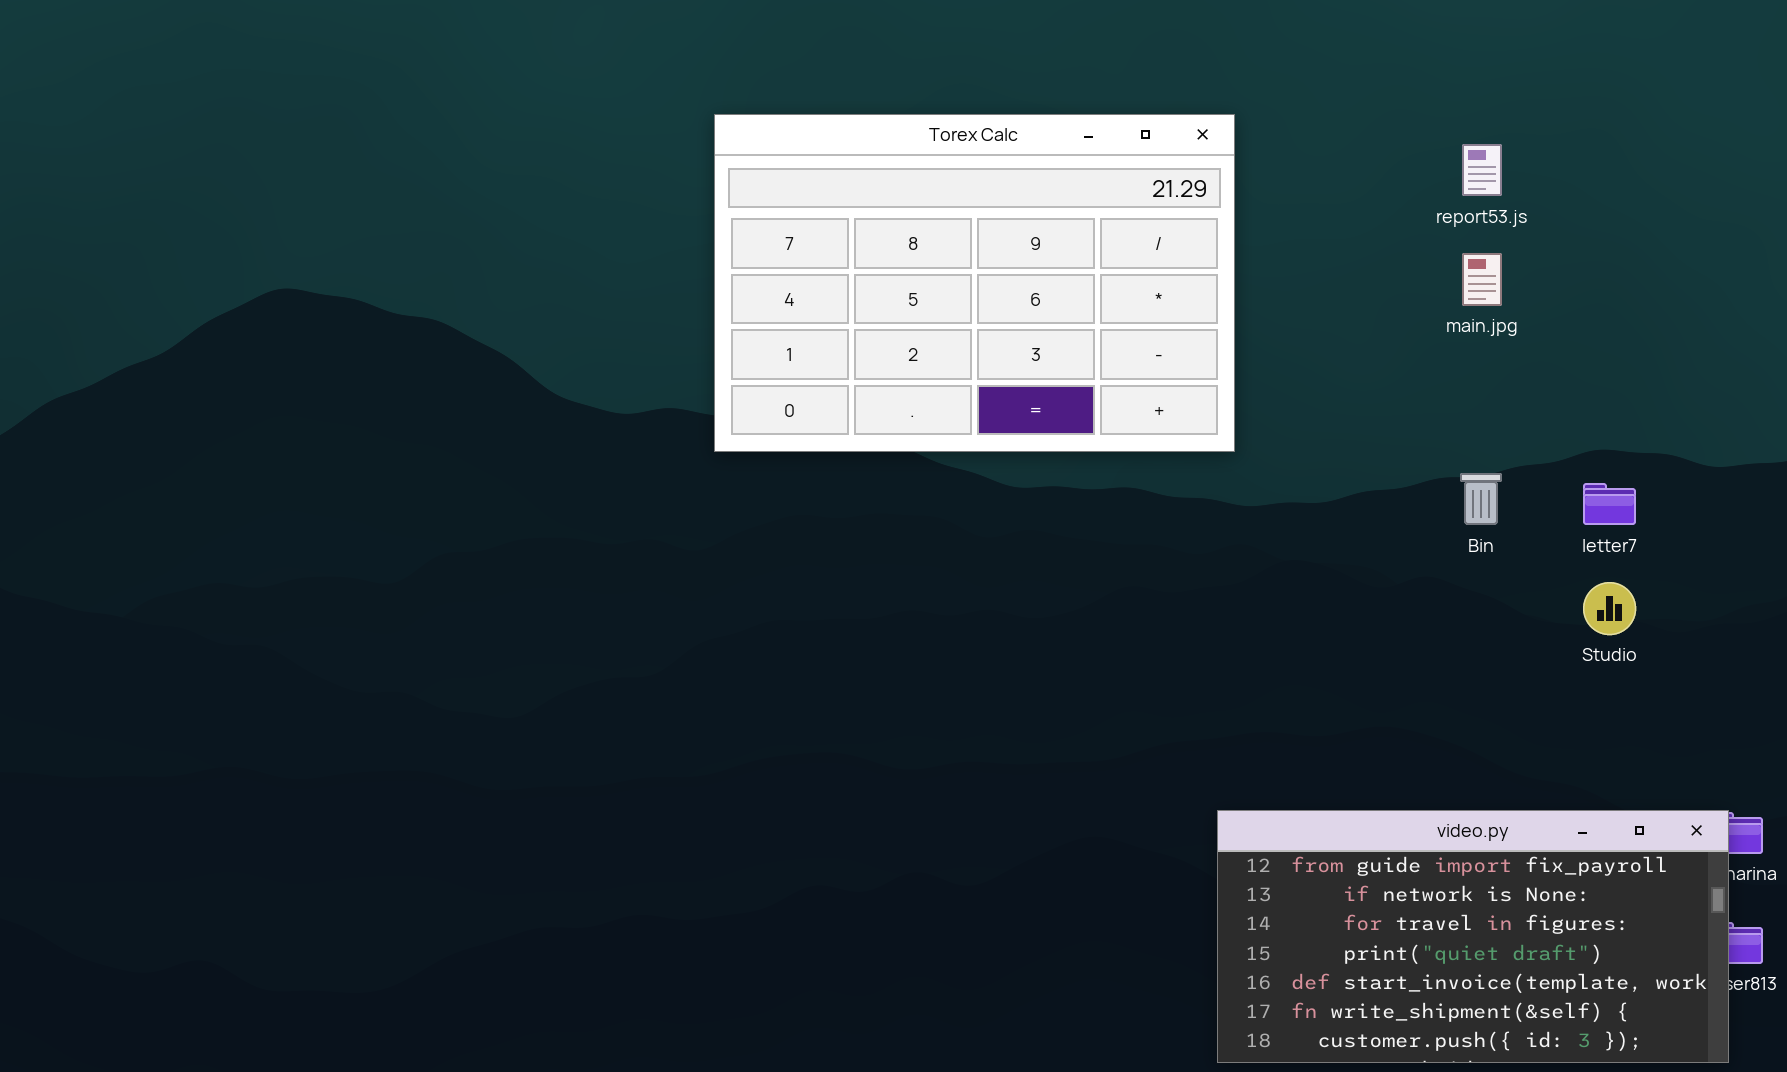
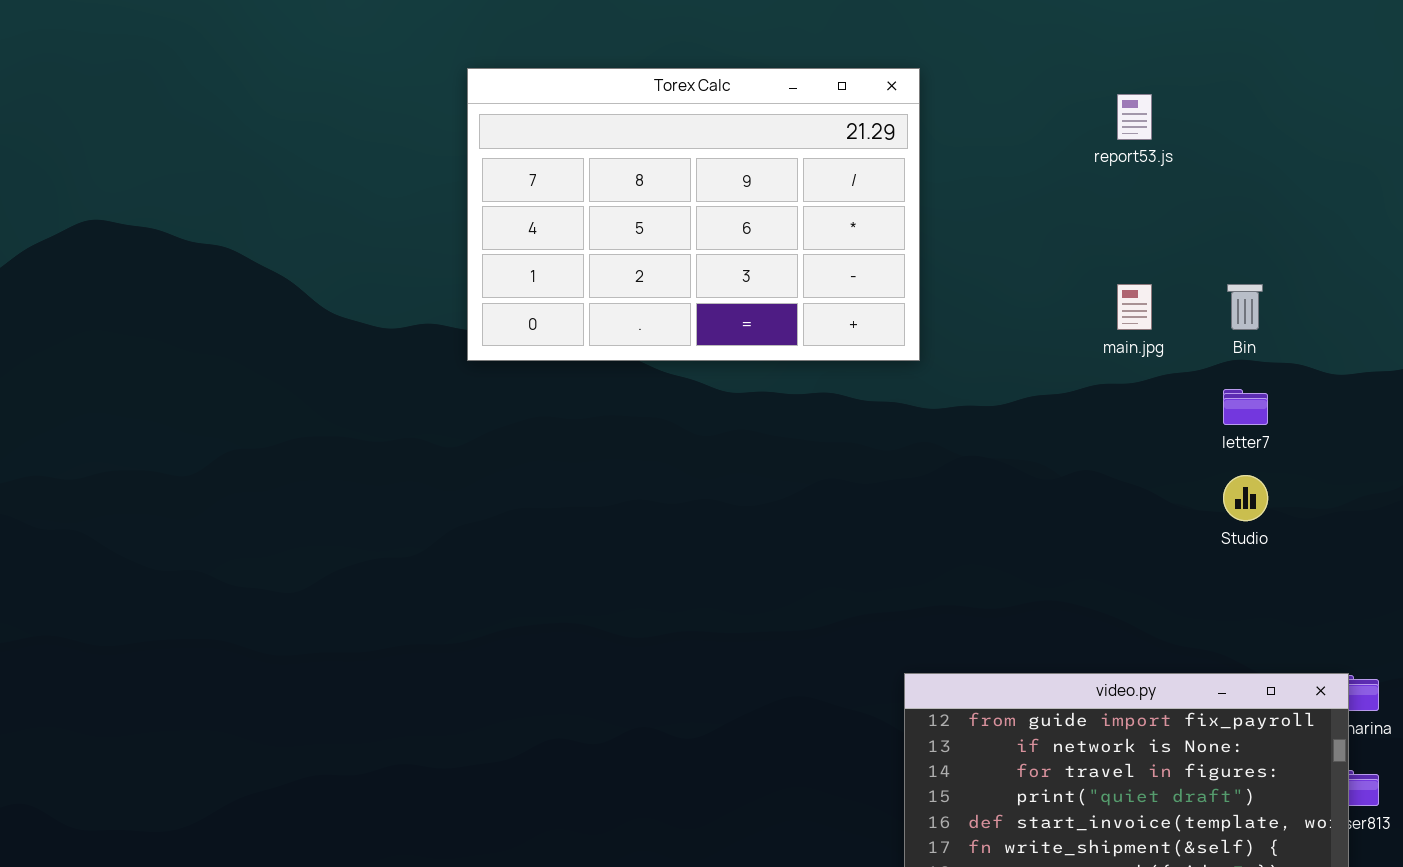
main.jpg: [1462,253,1502,306] -> [1117,284,1152,330], moved
Bin: [1460,473,1502,525] -> [1227,284,1263,330], moved

